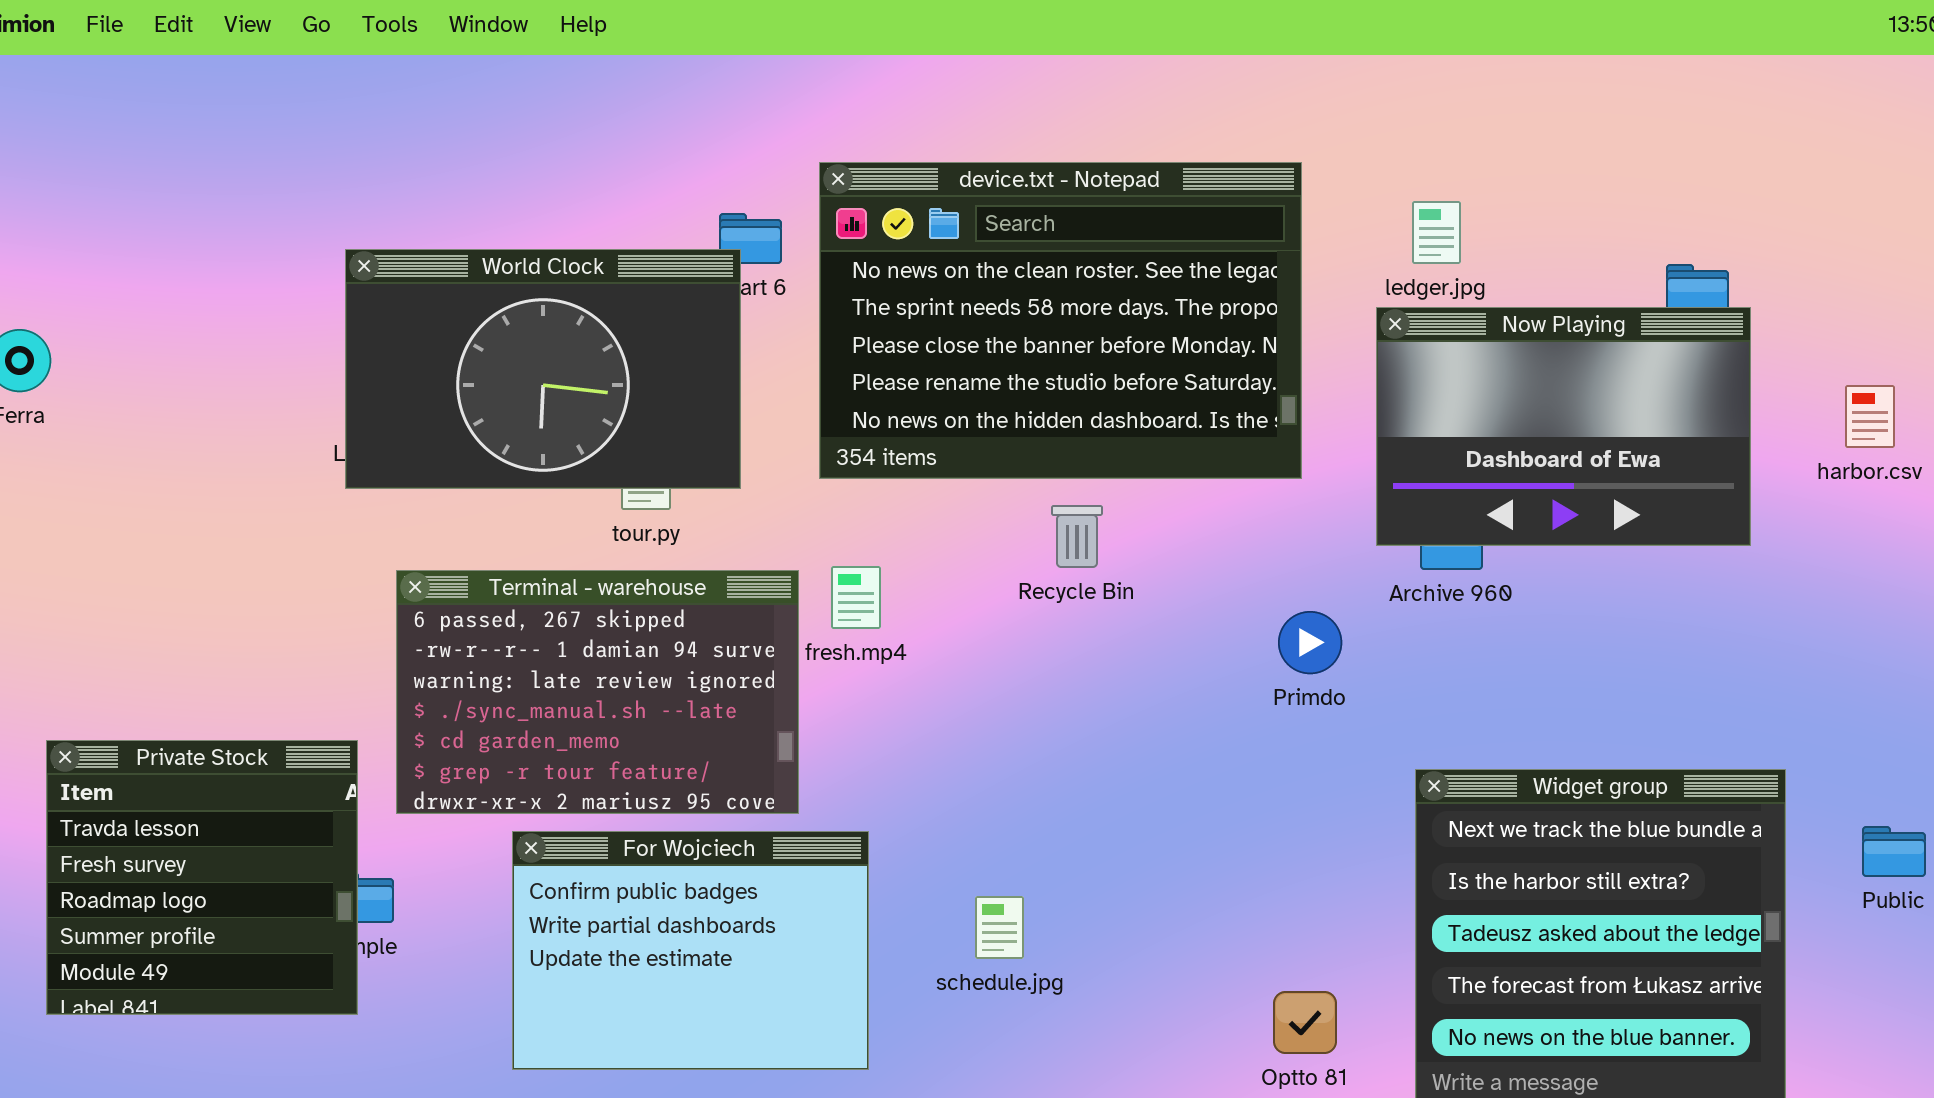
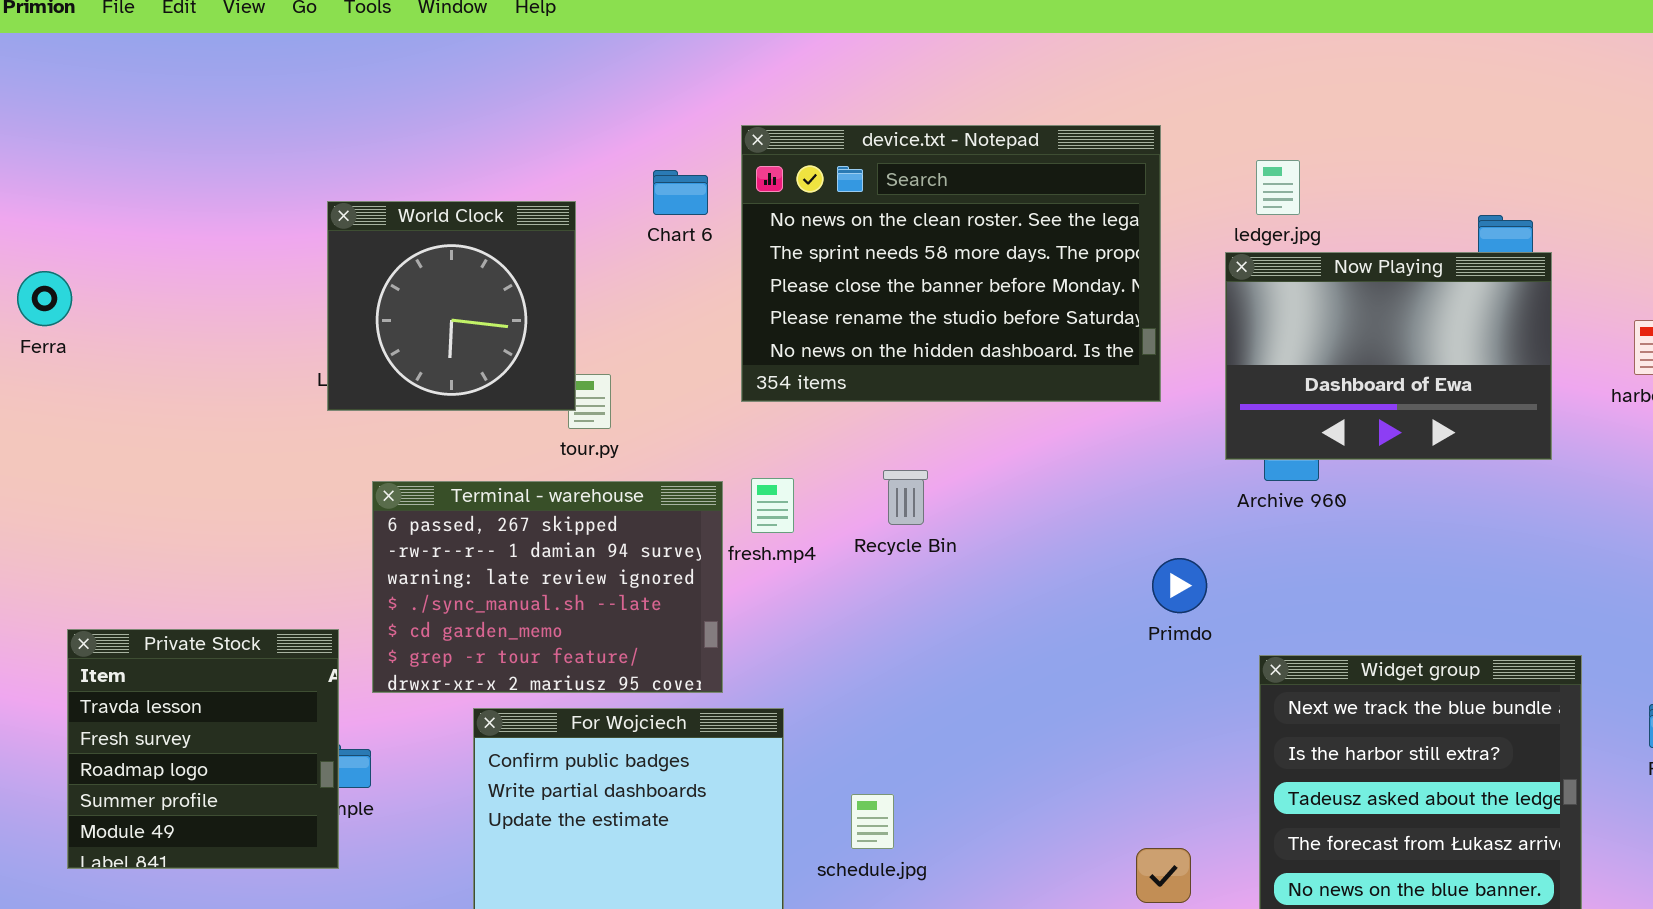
World Clock: [345,249,741,489] -> [327,201,576,411], resized
Recycle Bin: [1051,505,1103,568] -> [883,470,928,525], moved
Primdo: [1278,611,1342,674] -> [1152,558,1207,613], moved
schedule.jpg: [975,896,1024,959] -> [851,794,894,849], moved

